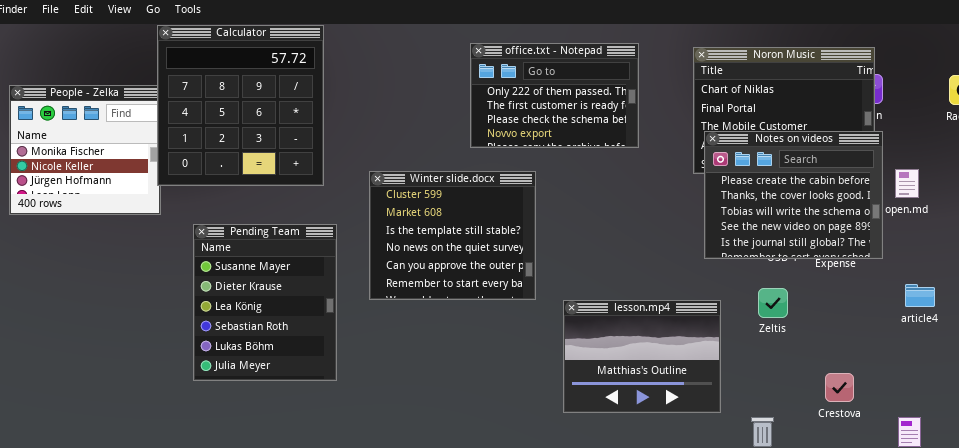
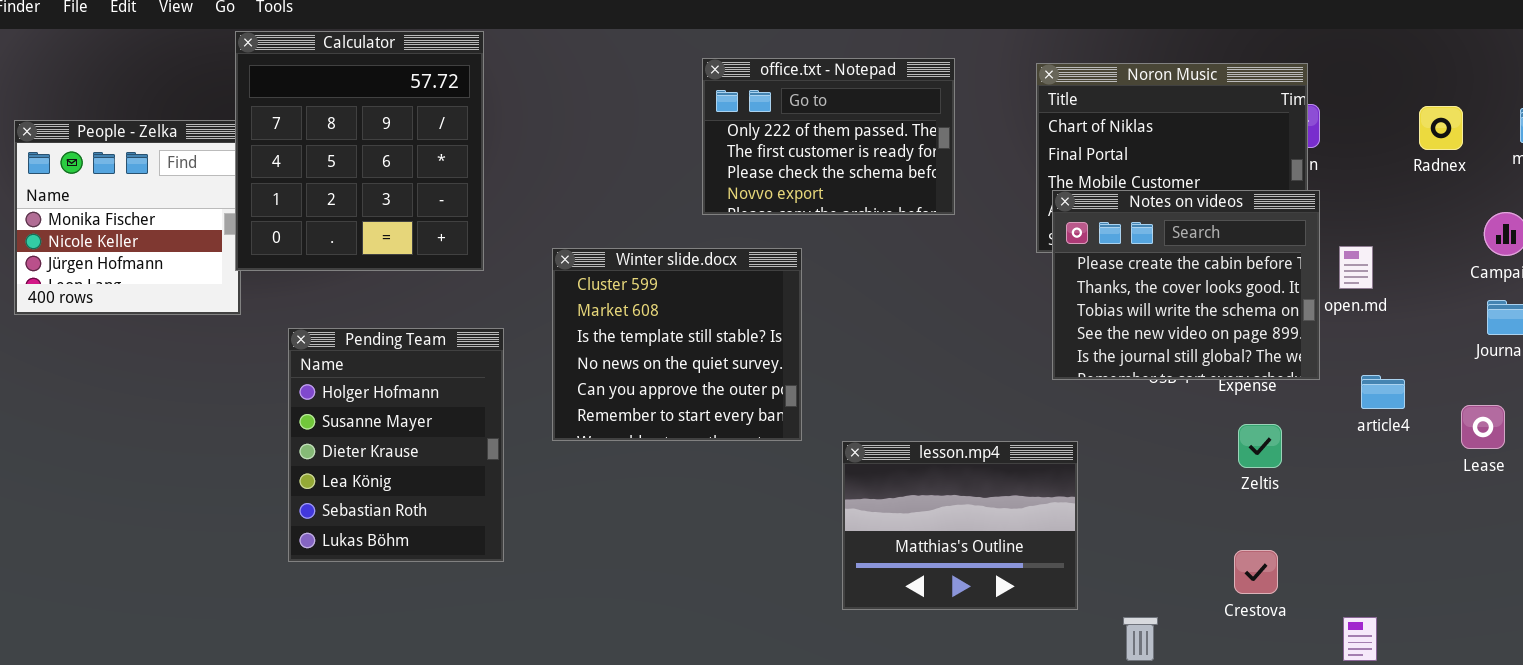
Pending Team: [193,224,337,381] -> [288,328,504,562], scrolled up 1 row
article4: [905,284,935,307] -> [1361,375,1405,409], moved
Zeltis: [758,288,788,318] -> [1238,424,1282,468], moved

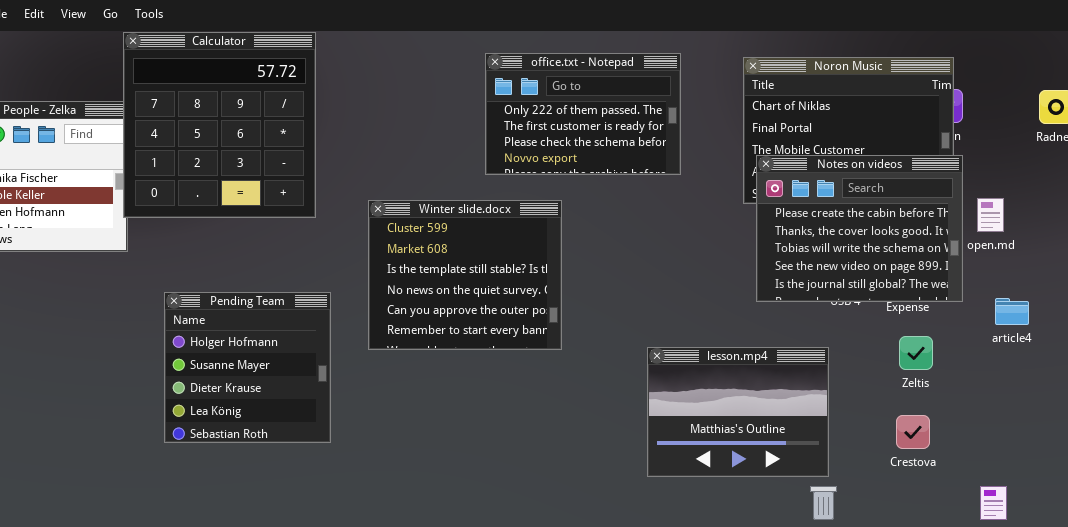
Pending Team: [288,328,504,562] -> [164,292,331,443], resized
lesson.mp4: [842,441,1078,610] -> [647,347,829,477], moved
Crestova: [1234,550,1278,594] -> [896,415,930,449], moved

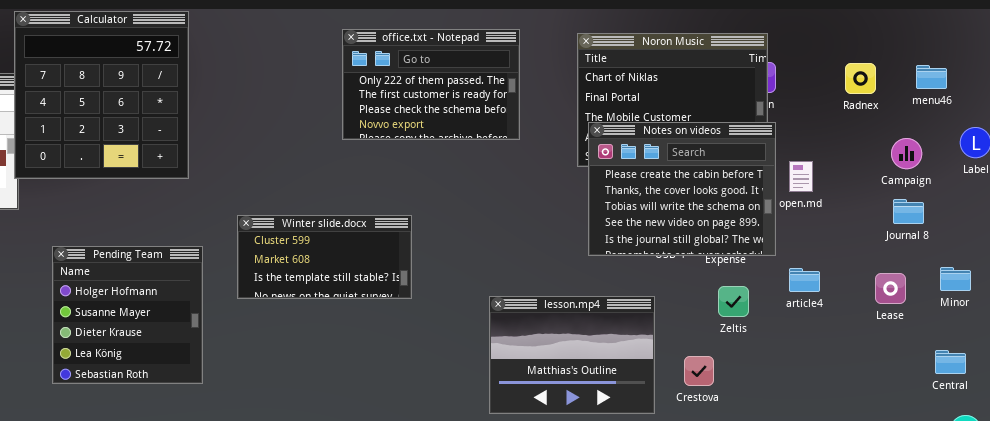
Winter slide.docx: [368,200,562,350] -> [237,215,412,299], resized
article4: [995,298,1029,325] -> [789,268,820,292], moved
Crestova: [896,415,930,449] -> [684,356,714,386], moved

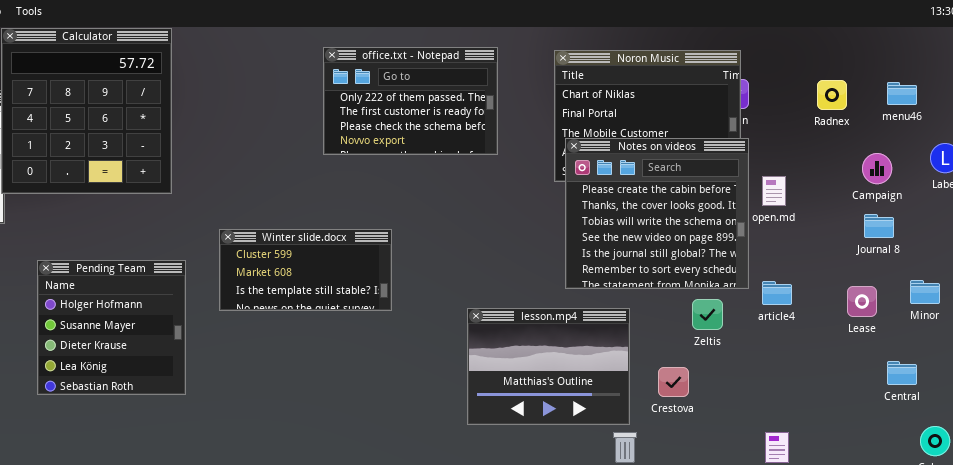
Notes on videos: [588,122,776,256] -> [565,138,749,289], resized
Central: [935,350,966,374] -> [887,361,917,385], moved

